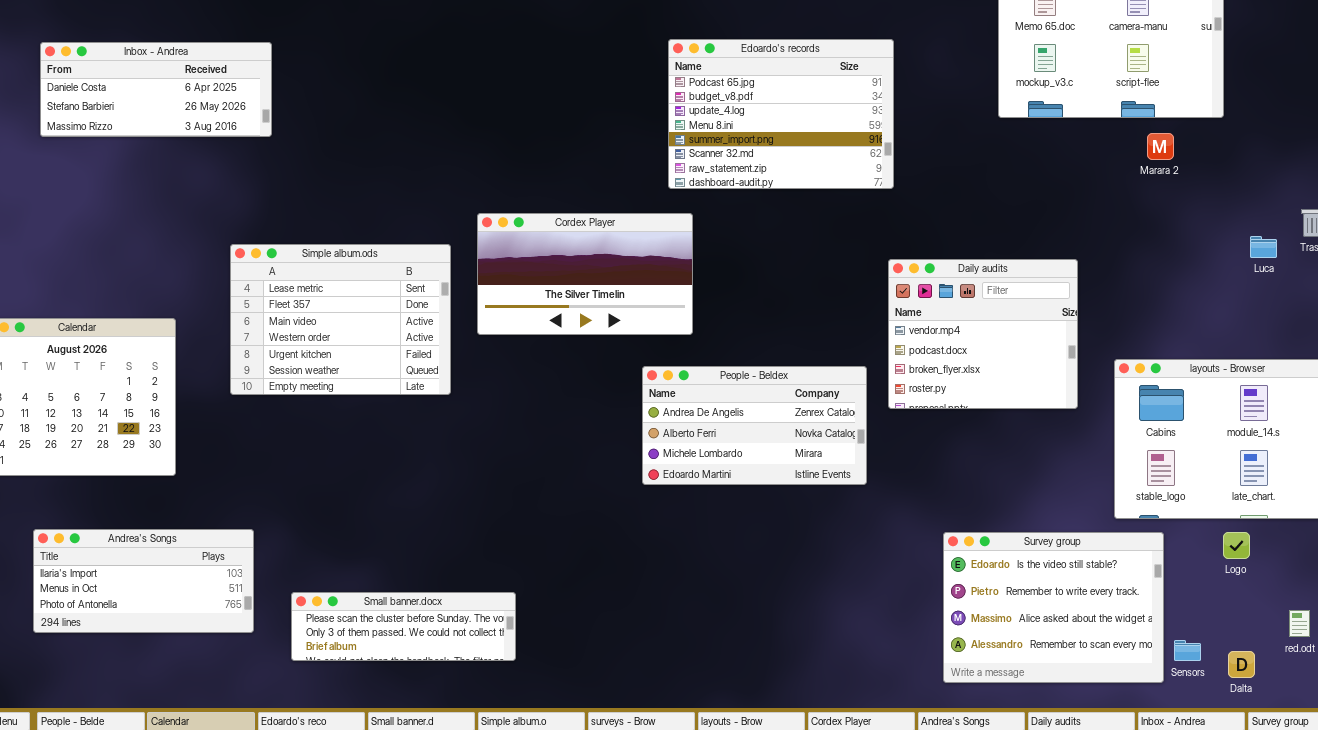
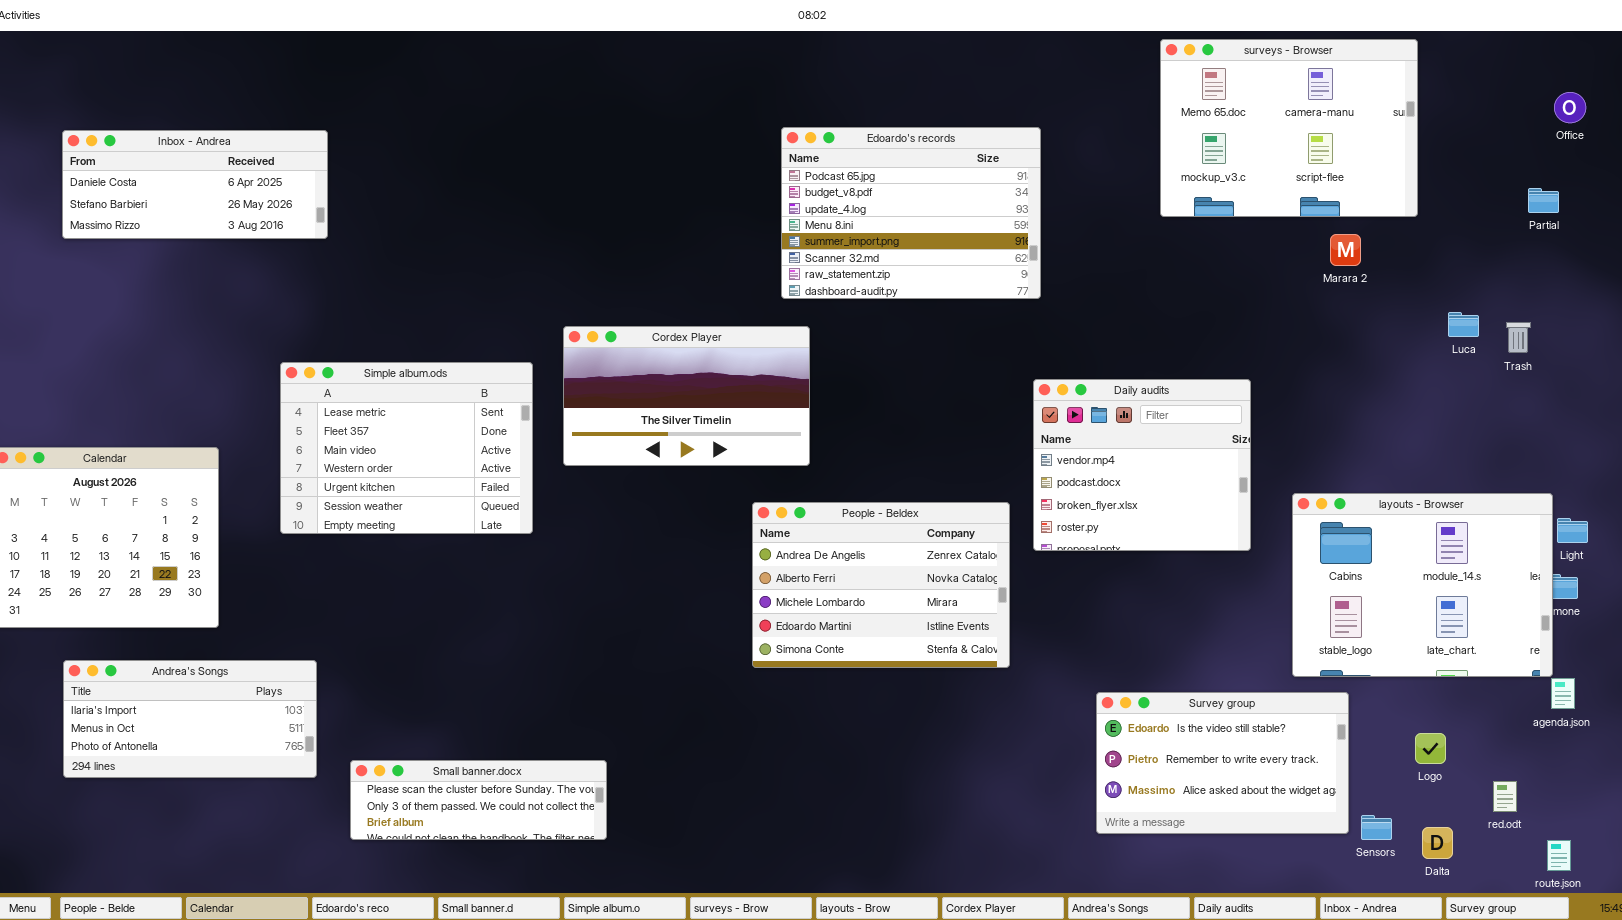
Luca: [1250,236,1277,258] -> [1448,312,1479,337], moved
People - Beldex: [642,366,867,485] -> [752,502,1010,668], resized
Andrea's Songs: [33,529,254,633] -> [63,660,317,778], moved
Logo: [1223,532,1250,559] -> [1415,733,1446,764], moved
Survey group: [943,532,1164,683] -> [1096,692,1349,834], resized

